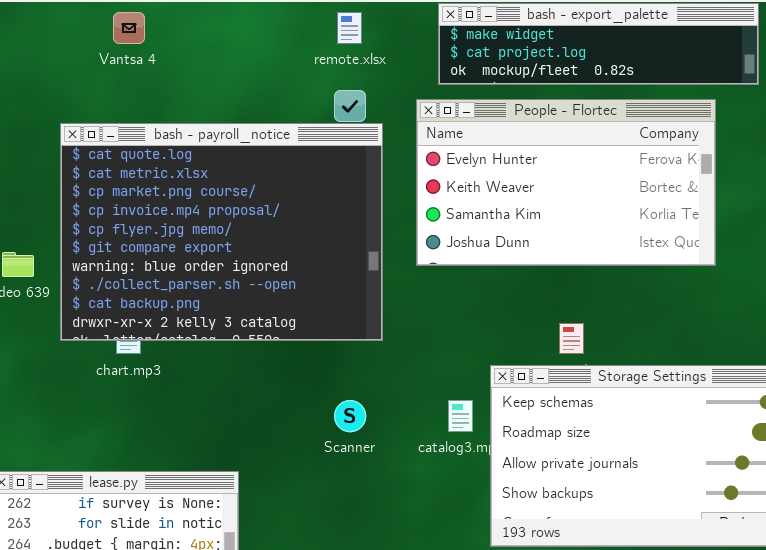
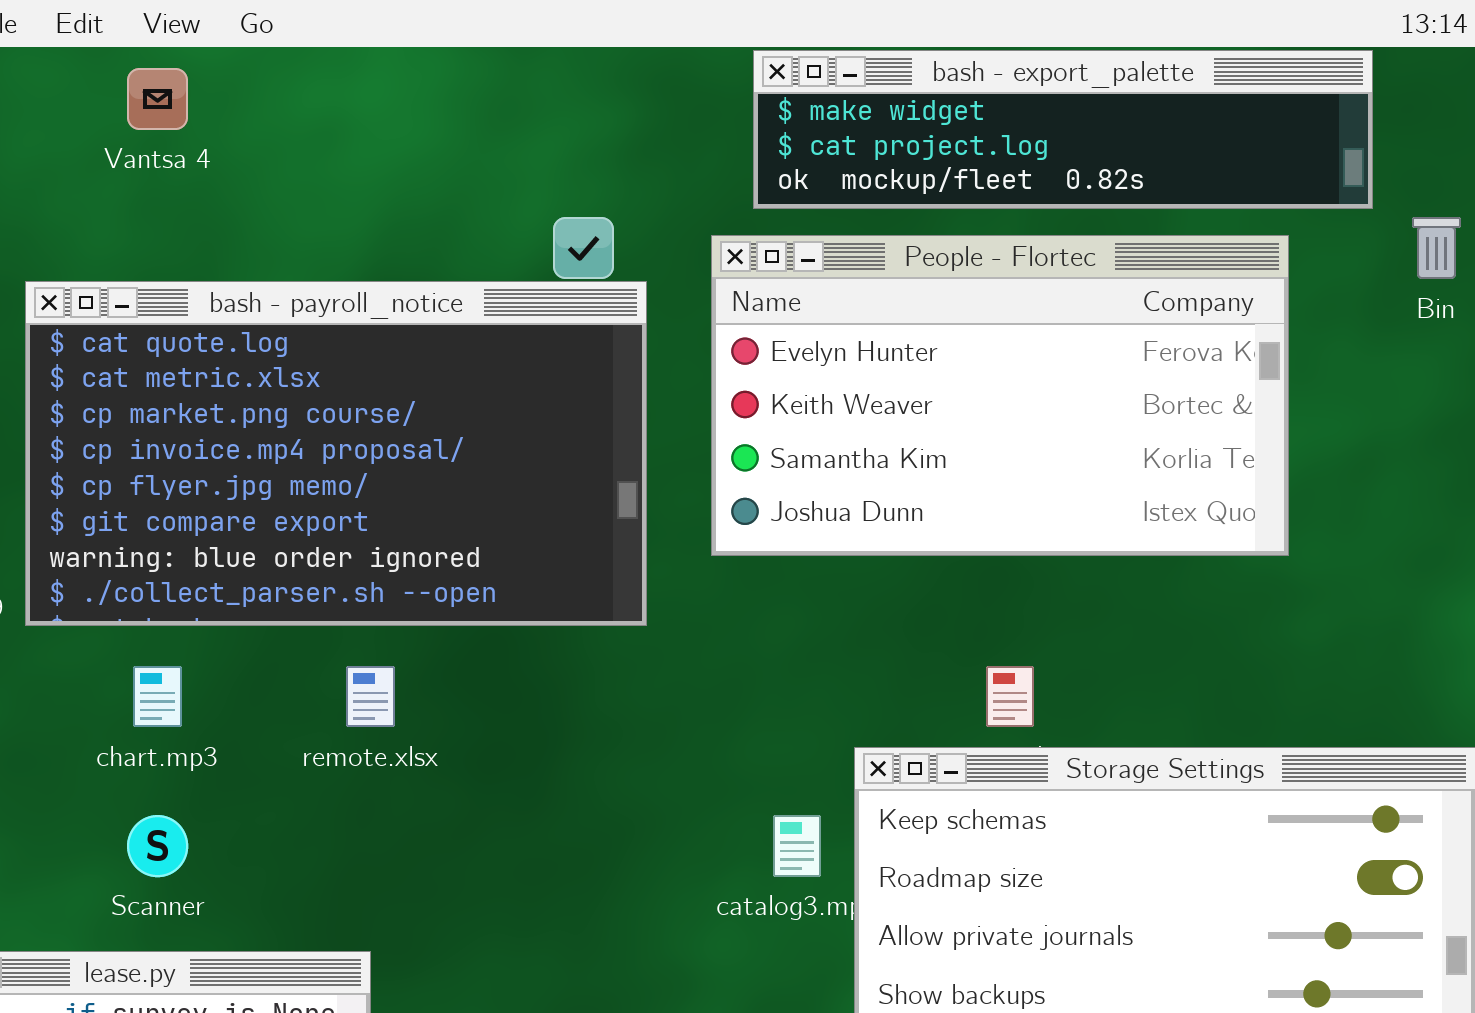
remote.xlsx: [337,12,362,44] -> [346,666,395,727], moved
bash - payroll_notice: [60,123,383,341] -> [25,281,647,626], resized
Scanner: [334,400,366,432] -> [127,815,188,877], moved

